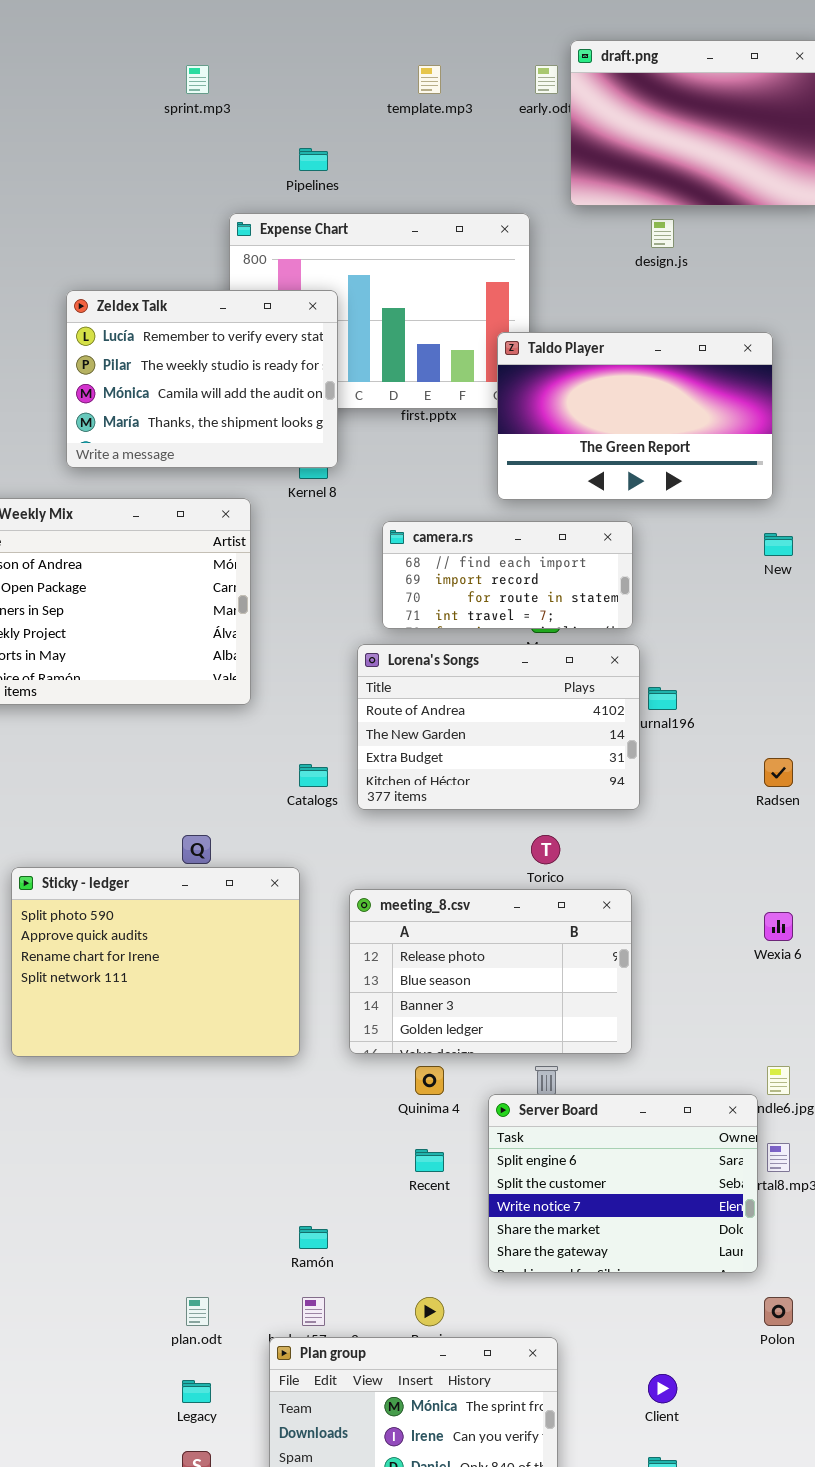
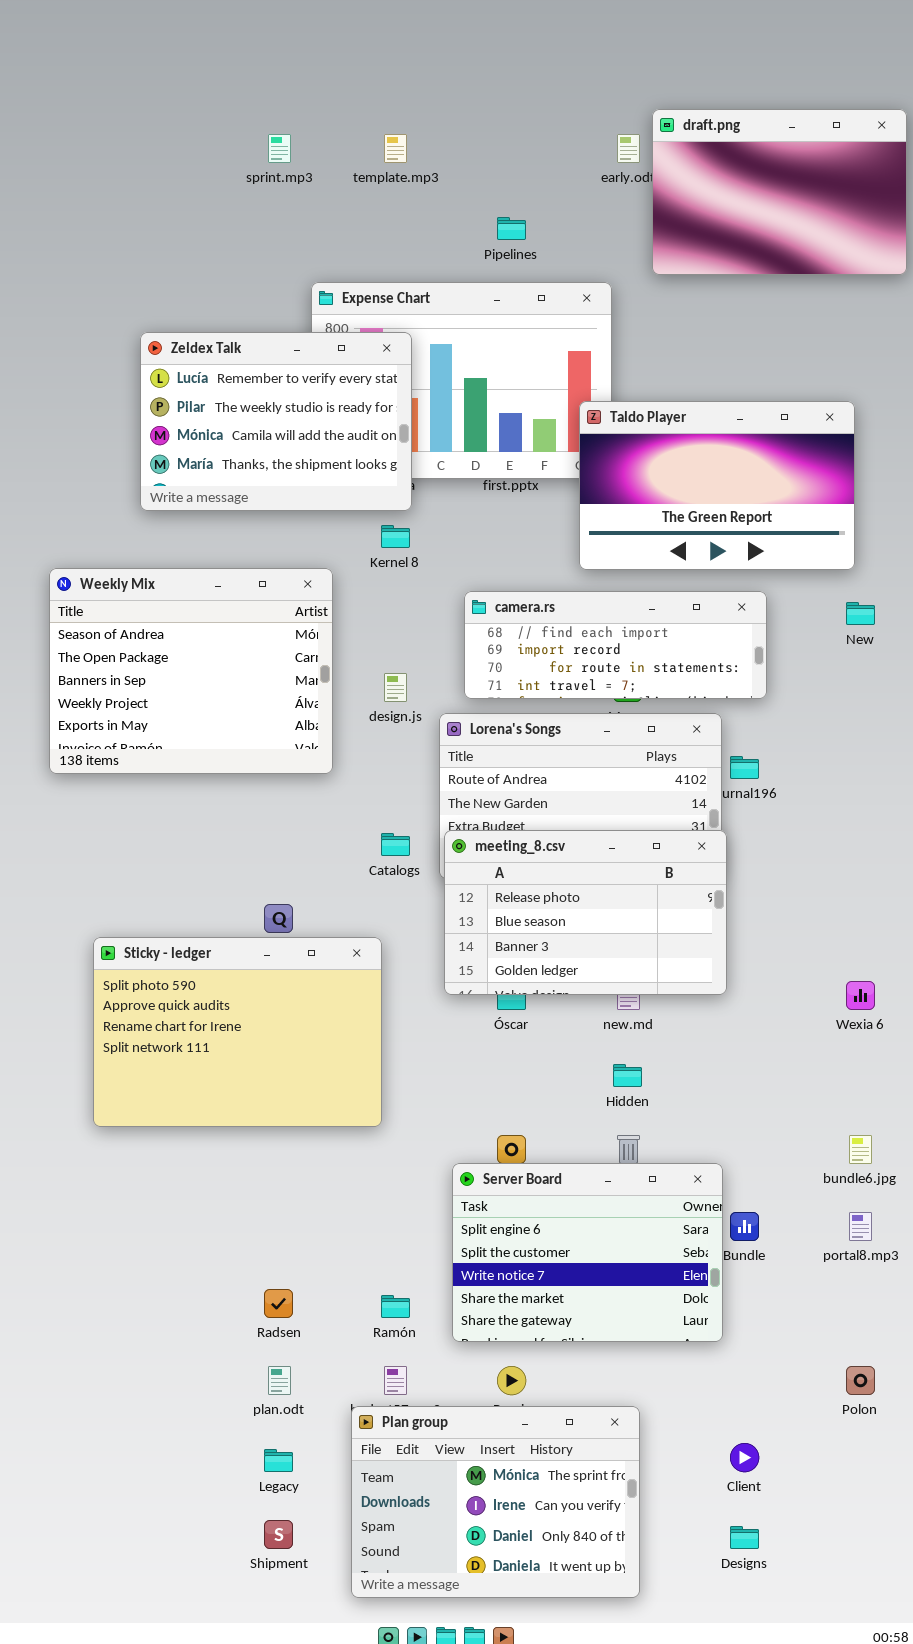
template.mp3: [418,65,441,94] -> [384,134,407,163], moved
Pipelines: [299,148,328,171] -> [497,217,526,240], moved
design.js: [651,219,674,248] -> [384,673,407,702], moved
Zeldex Talk: [66,290,338,468] -> [140,332,412,511], moved
camera.rs: [382,521,633,629] -> [464,591,767,699], resized
Radsen: [764,758,793,787] -> [264,1289,293,1318], moved
meeting_8.csv: [349,889,632,1054] -> [444,830,727,995], moved
Server Board: [488,1094,758,1273] -> [452,1163,723,1342], moved

